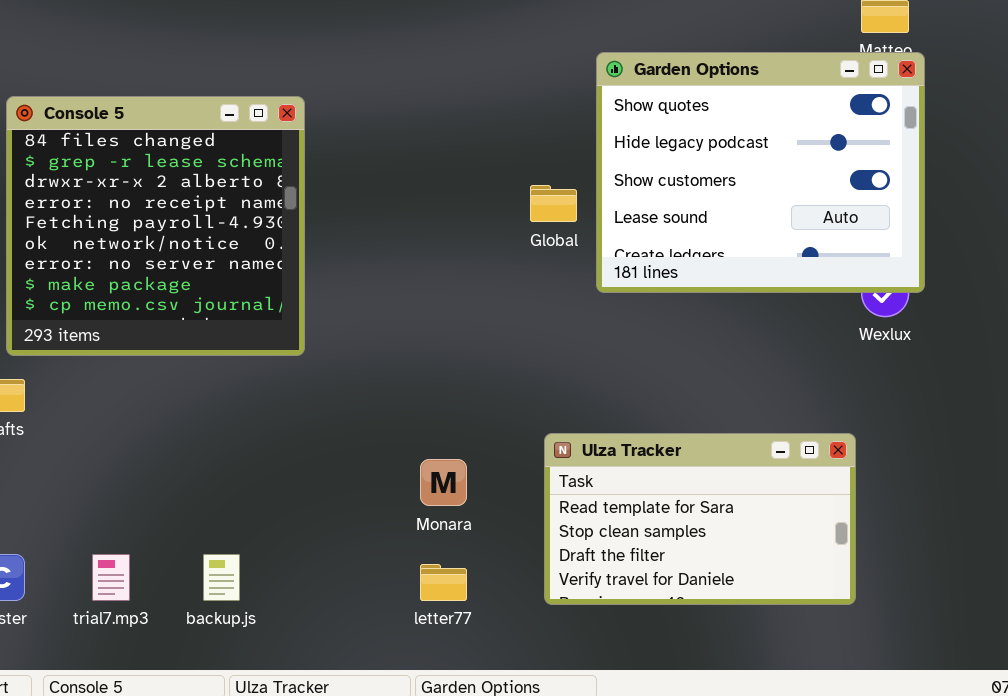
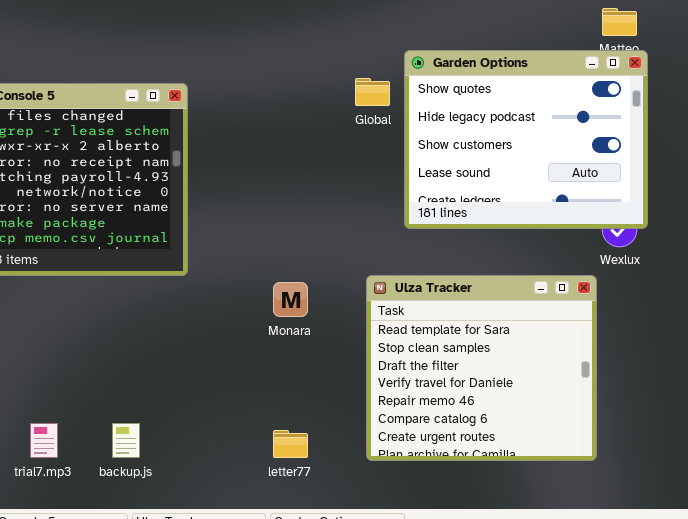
Global: [530,185,577,222] -> [355,78,390,106], moved
Ulza Tracker: [544,433,856,605] -> [366,275,597,461], resized
Monara: [420,459,467,506] -> [273,282,308,317], moved

